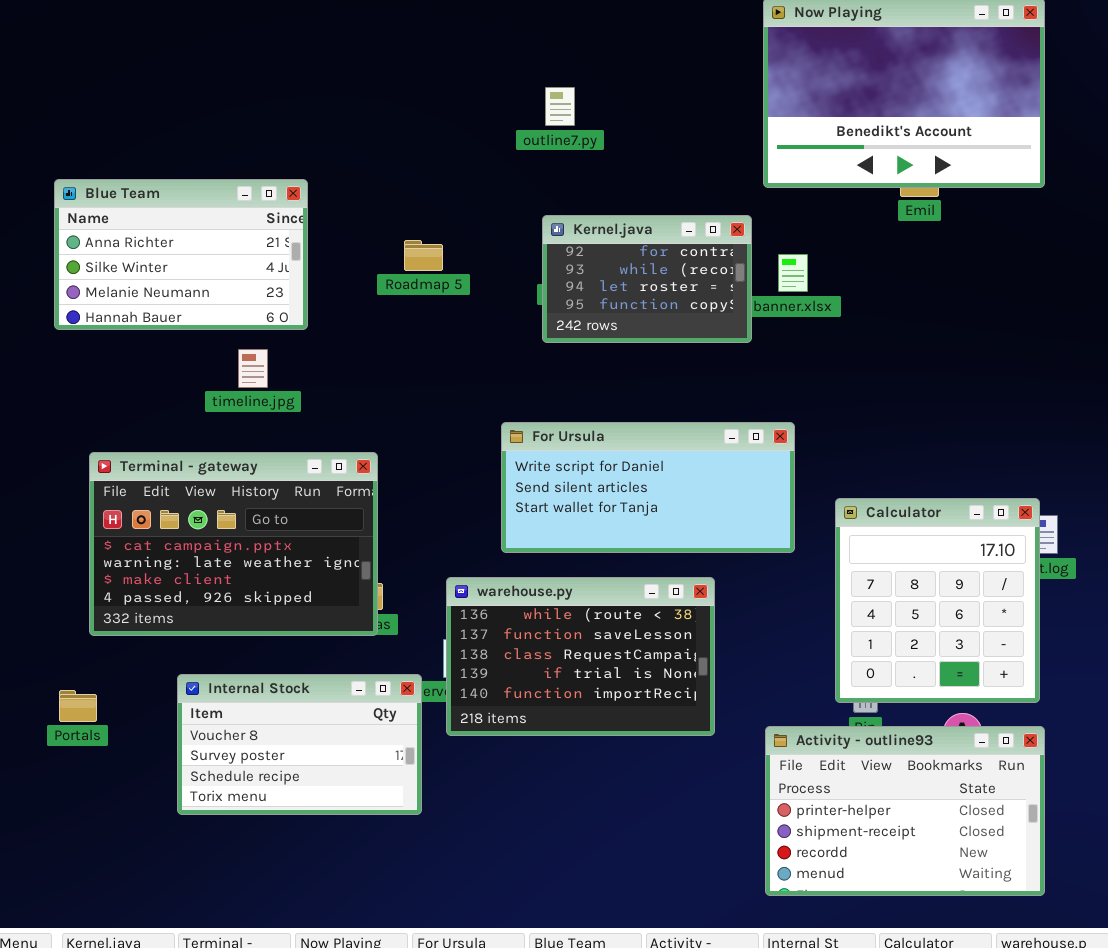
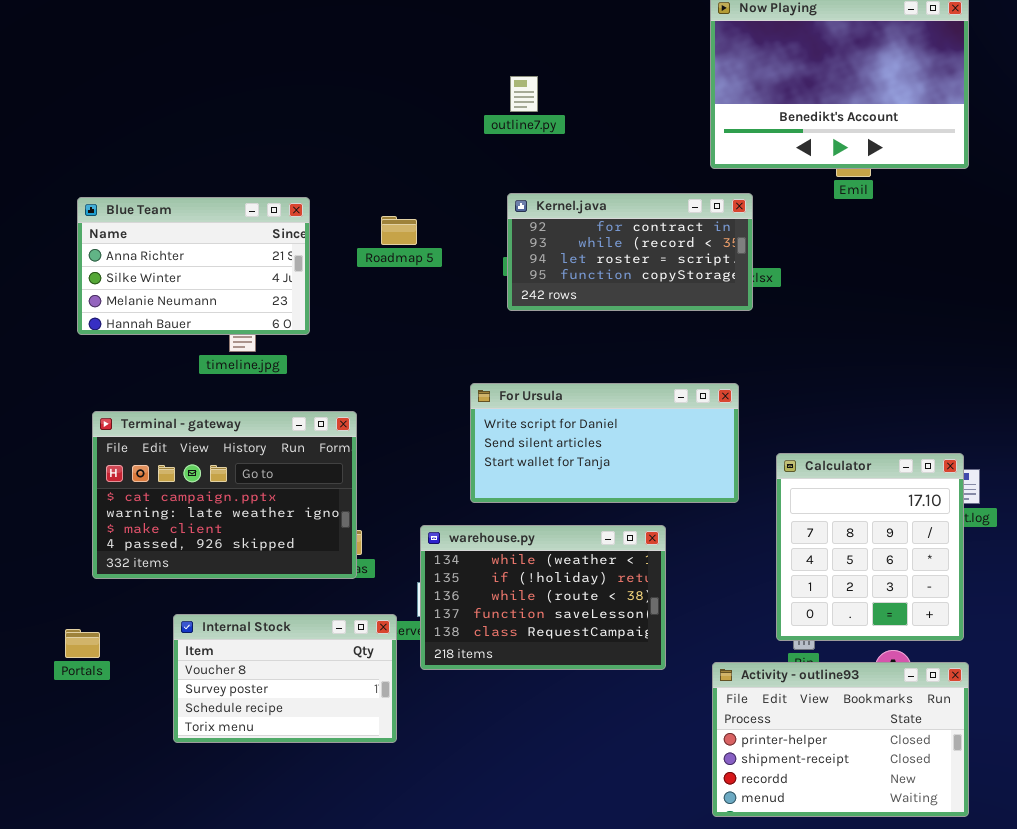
Blue Team: [54,179,308,330] -> [77,197,310,335], moved
Kernel.java: [542,215,752,343] -> [507,193,753,311], resized
warehouse.py: [446,577,715,736] -> [420,525,666,670], scrolled up 2 rows

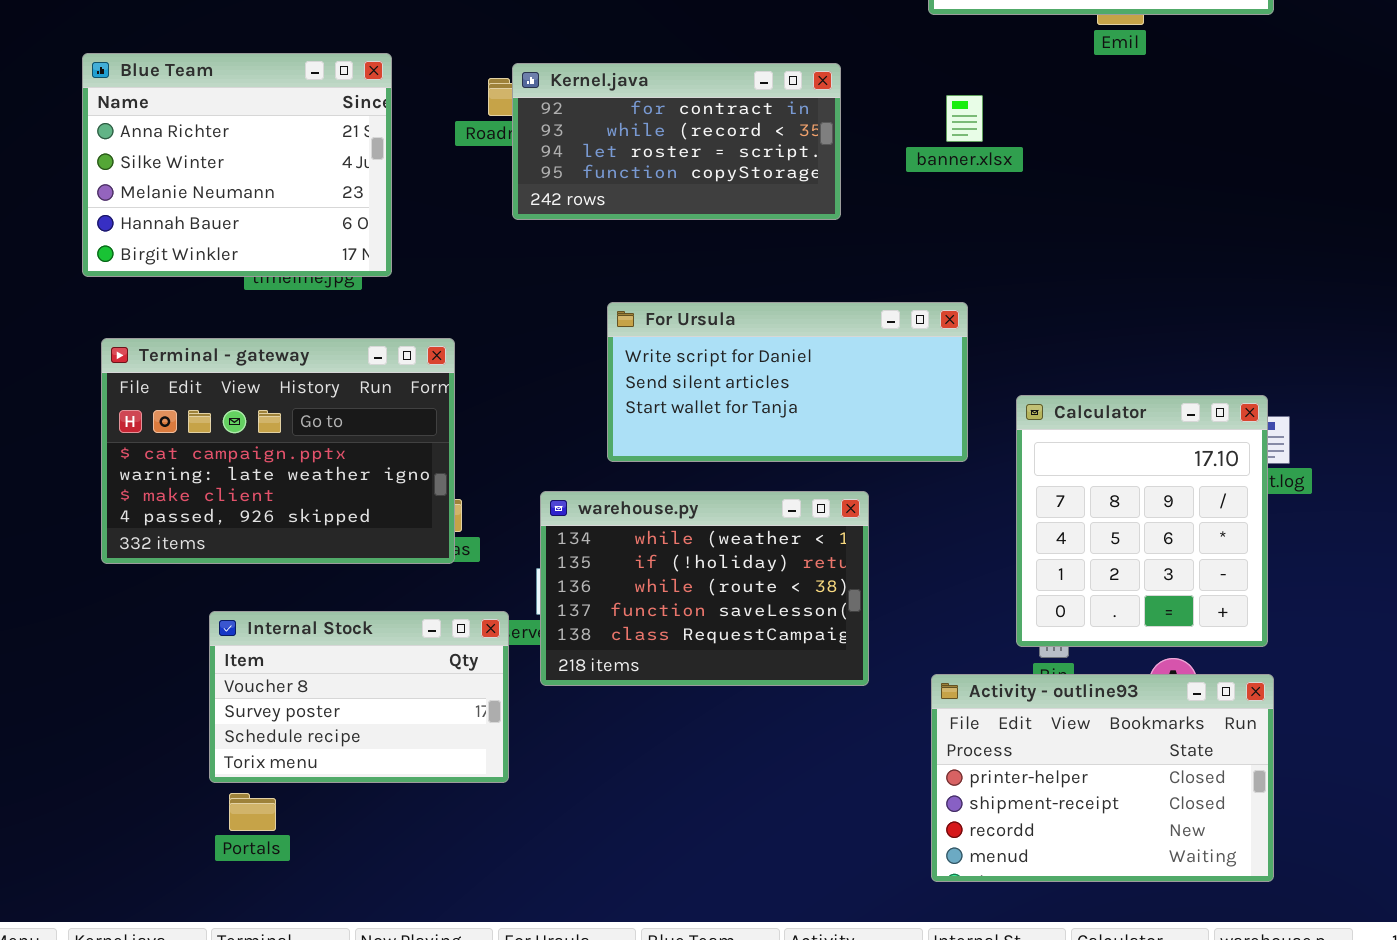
Kernel.java: [507,193,753,311] -> [512,63,841,220], moved
Blue Team: [77,197,310,335] -> [82,53,392,277], resized
Portals: [65,629,100,658] -> [229,793,276,831], moved

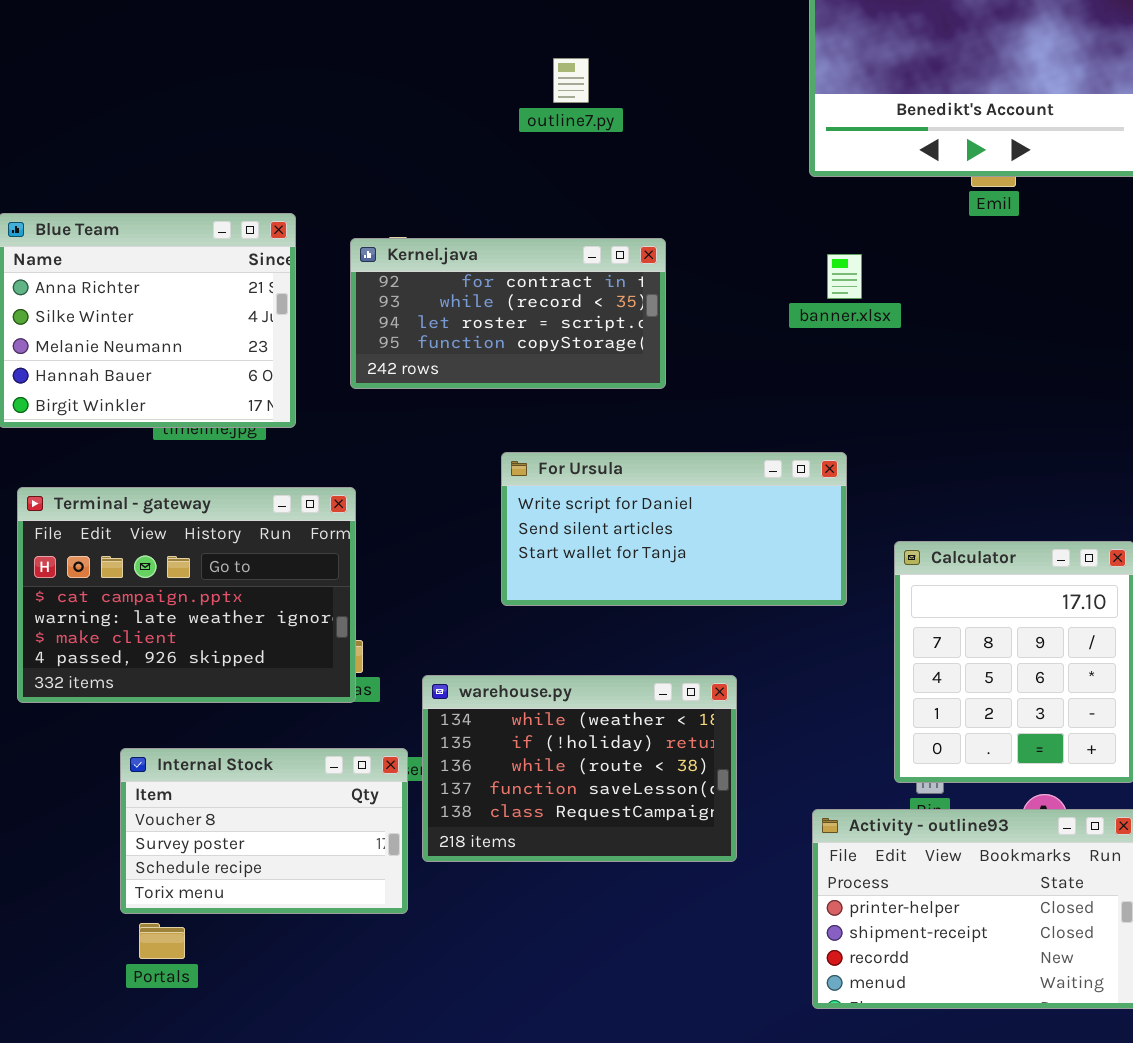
Kernel.java: [512,63,841,220] -> [350,238,666,389], moved
warehouse.py: [540,491,869,686] -> [422,675,737,862], moved

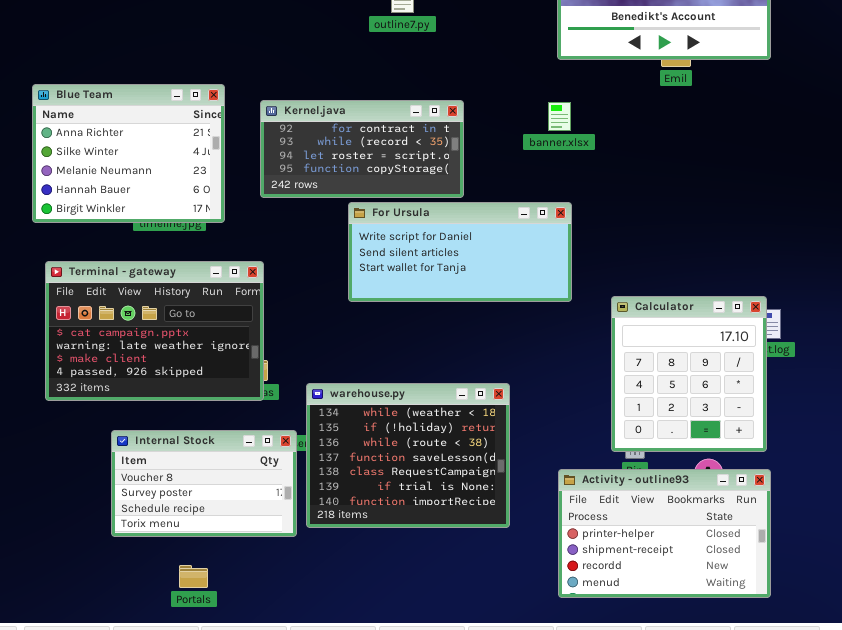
banner.xlsx: [827,254,862,299] -> [548,102,571,131], moved
For Ursula: [501,452,847,606] -> [348,202,572,302], moved
warehouse.py: [422,675,737,862] -> [306,383,510,528], resized
Portals: [139,923,185,959] -> [179,565,208,588], moved

